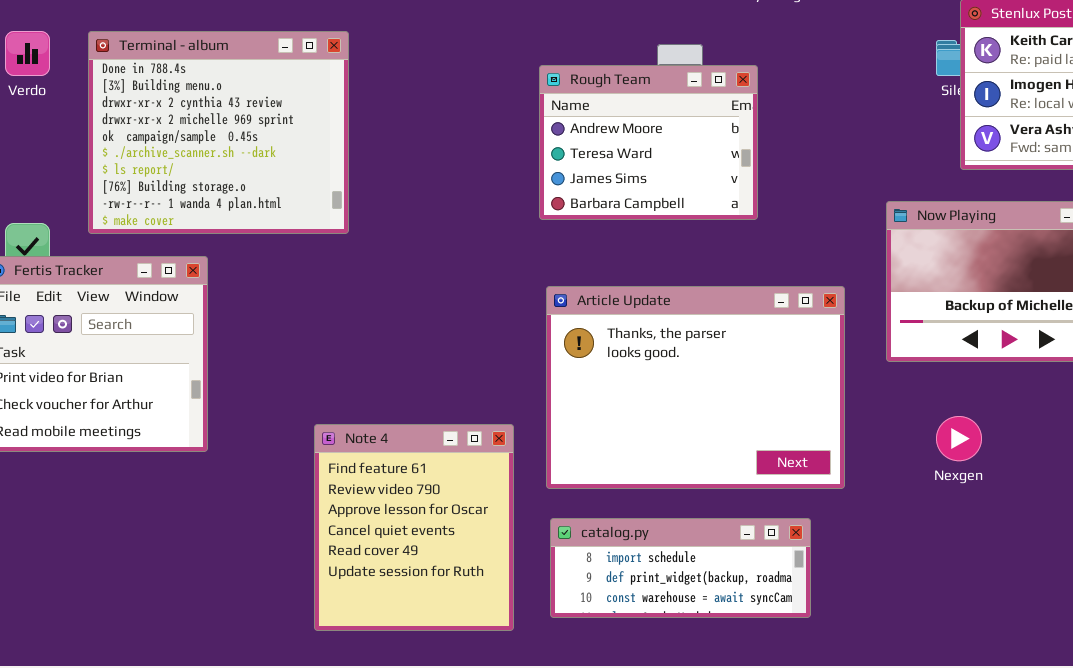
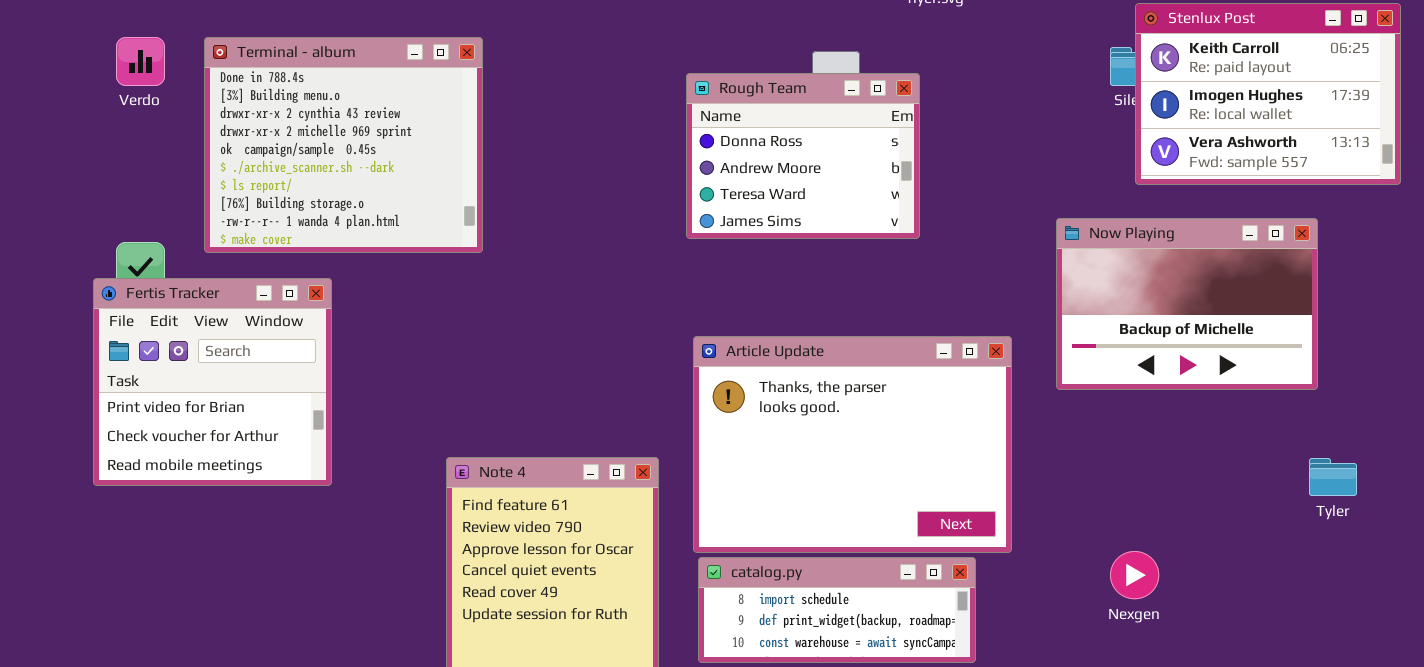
Rough Team: [539,65,758,220] -> [686,73,920,239], scrolled up 1 row
Article Update: [546,286,845,489] -> [693,336,1012,553], moved
Nexgen: [936,416,982,461] -> [1110,551,1159,599], moved

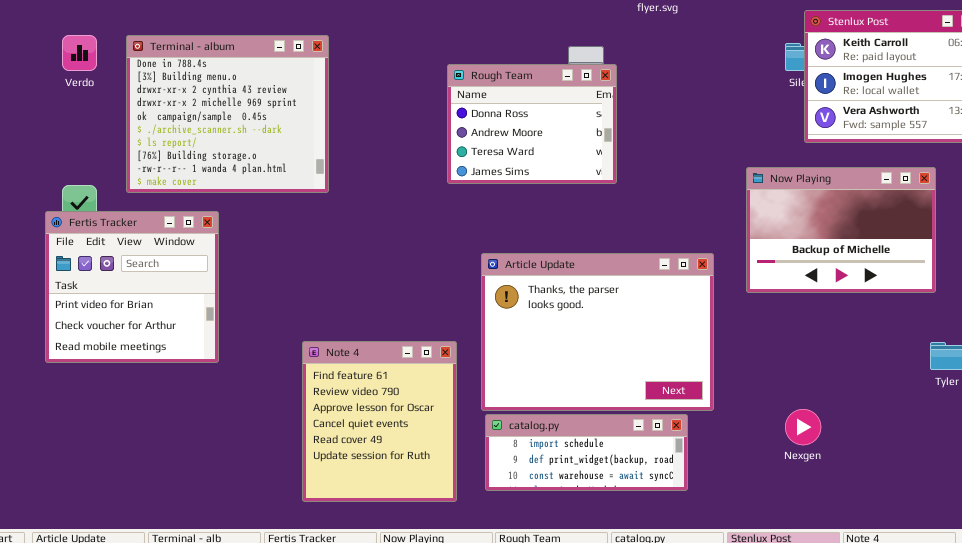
Rough Team: [686,73,920,239] -> [447,64,617,184], moved

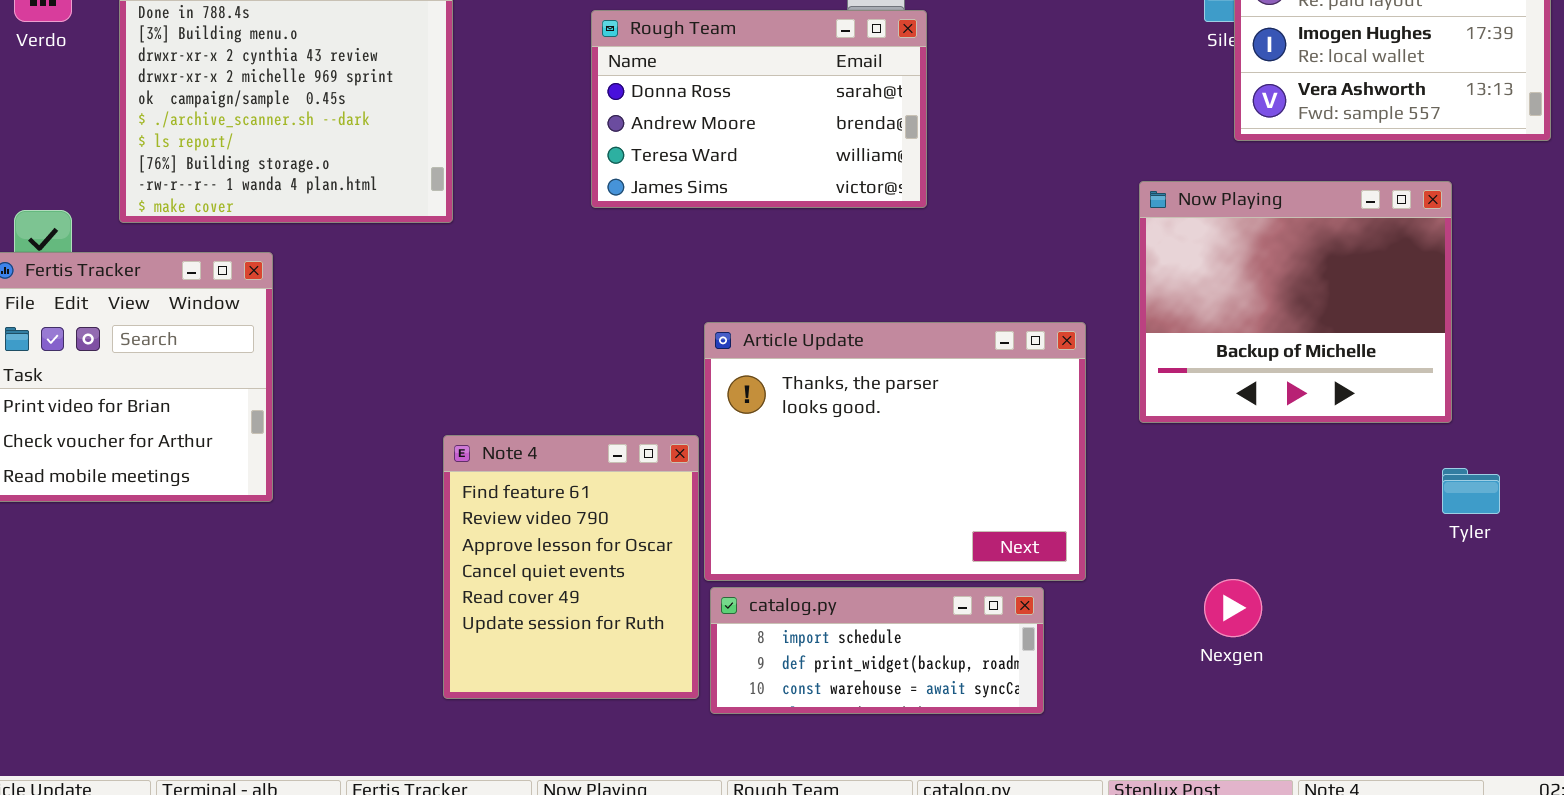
Rough Team: [447,64,617,184] -> [591,10,927,208], resized
Now Playing: [746,167,936,293] -> [1139,181,1452,423], resized
Note 4: [302,341,457,502] -> [443,435,699,699], moved

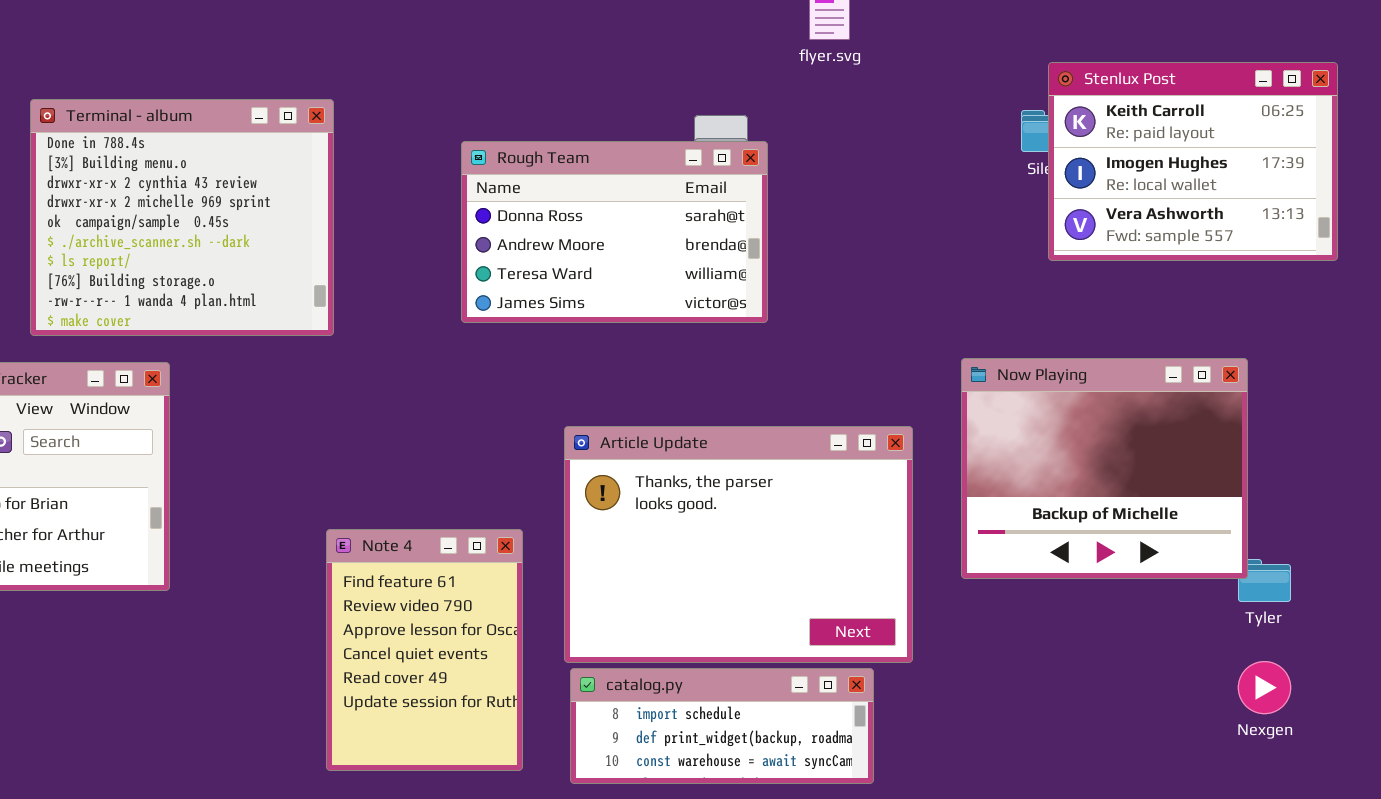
Now Playing: [1139,181,1452,423] -> [961,358,1248,579], moved
Note 4: [443,435,699,699] -> [326,529,523,771], resized
Nexgen: [1204,579,1262,637] -> [1238,661,1291,714], moved

